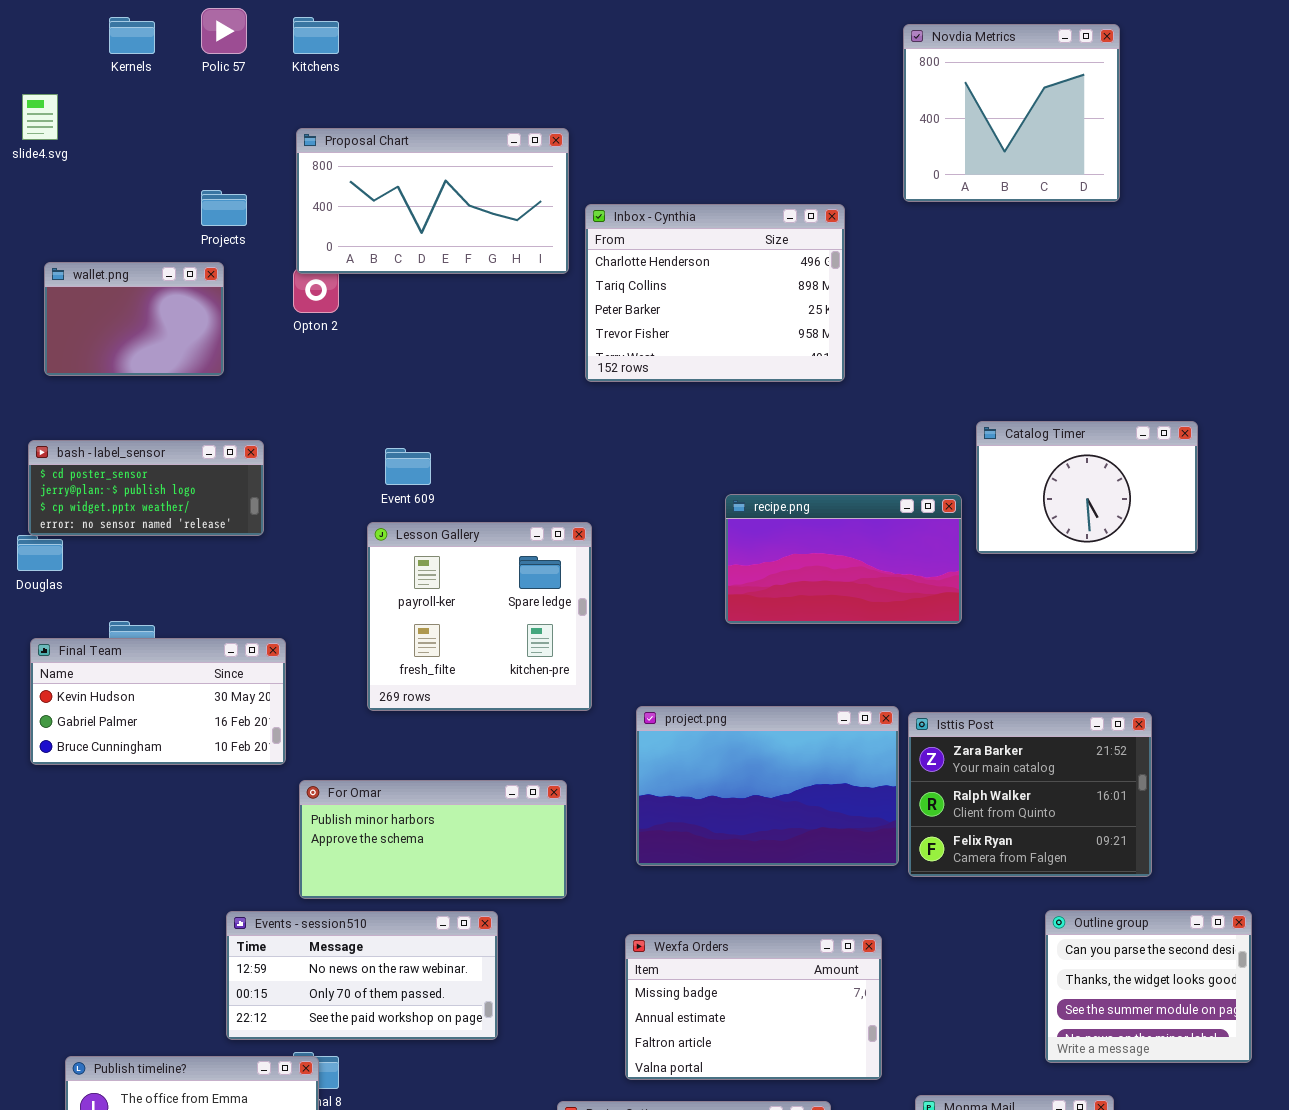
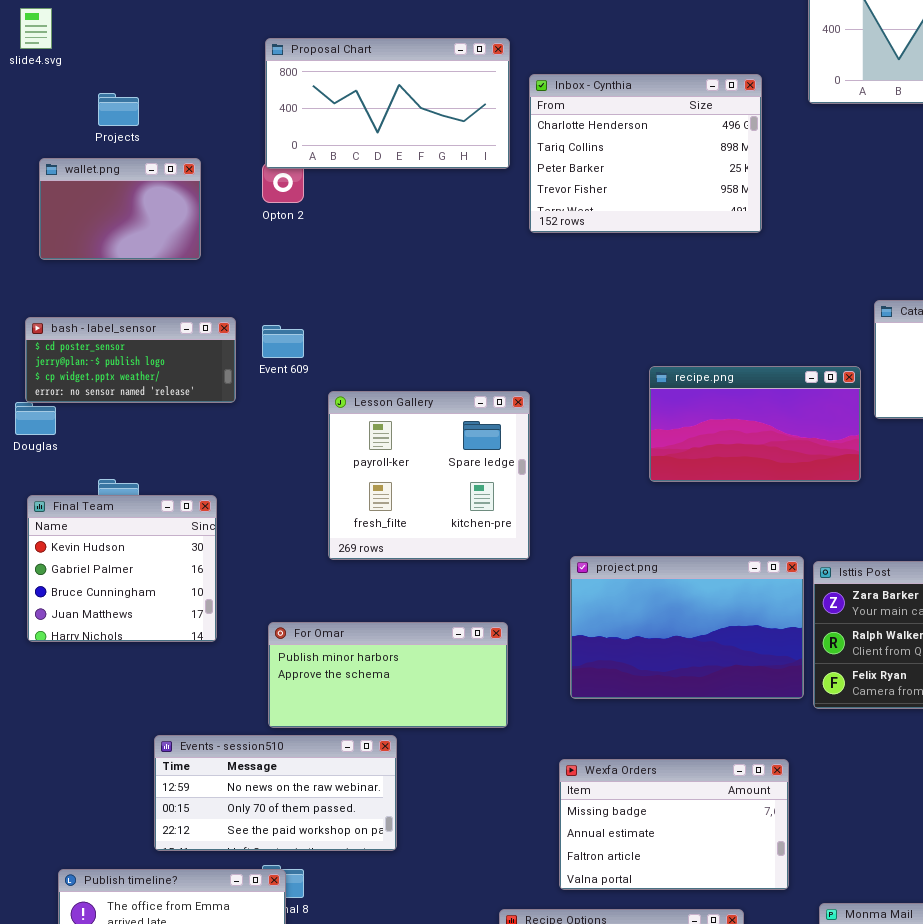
Projects: [201,190,247,226] -> [98,93,139,126], moved
Inbox - Cynthia: [585,204,845,382] -> [529,74,762,233], moved
Event 609: [385,448,431,485] -> [262,325,304,358], moved
Final Team: [30,638,286,765] -> [27,495,217,642], resized
Events - session510: [226,911,498,1040] -> [154,735,397,851], moved

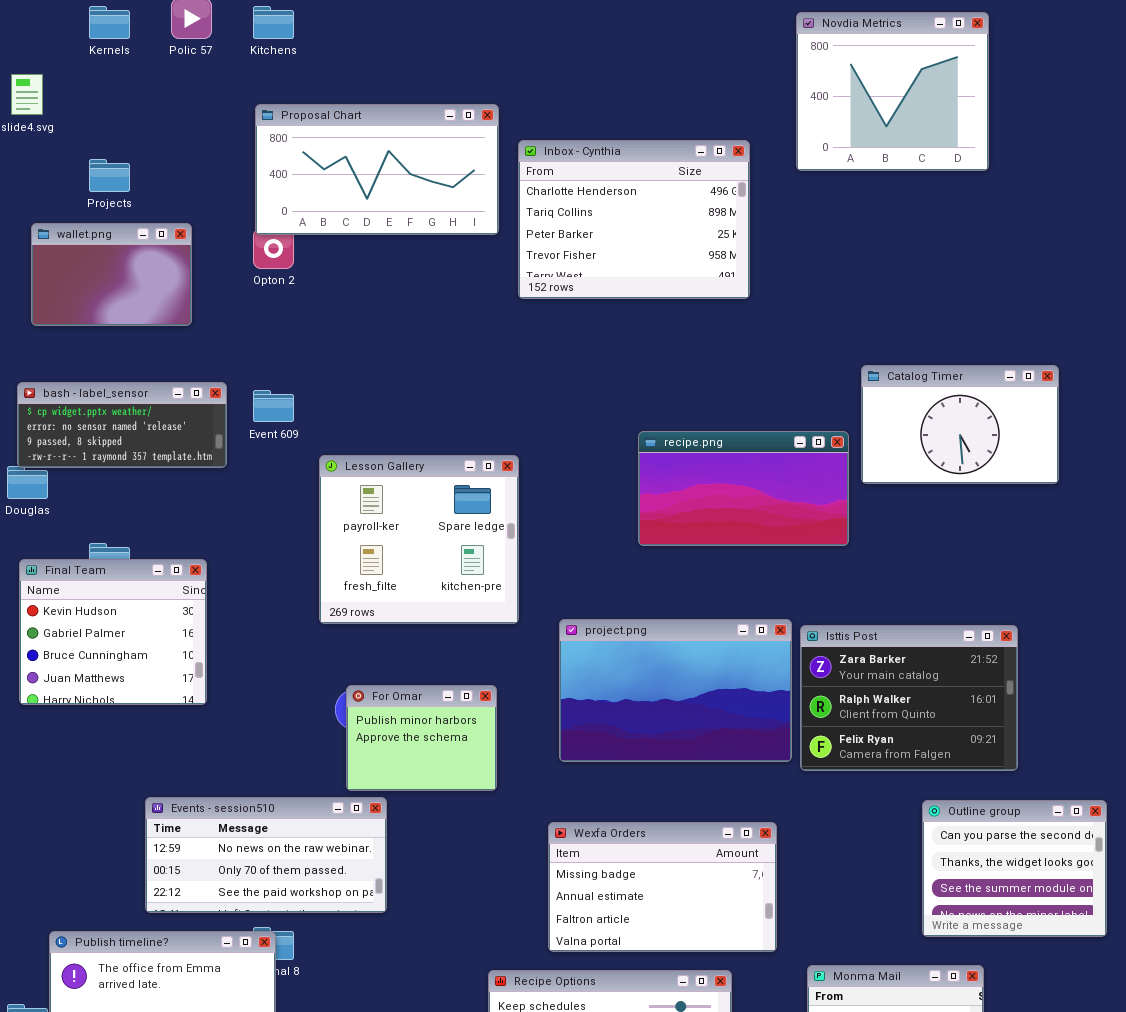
bash - label_sensor: [25,317,236,403] -> [17,382,227,468], scrolled down 2 rows
For Omar: [268,622,508,728] -> [346,685,497,791], resized

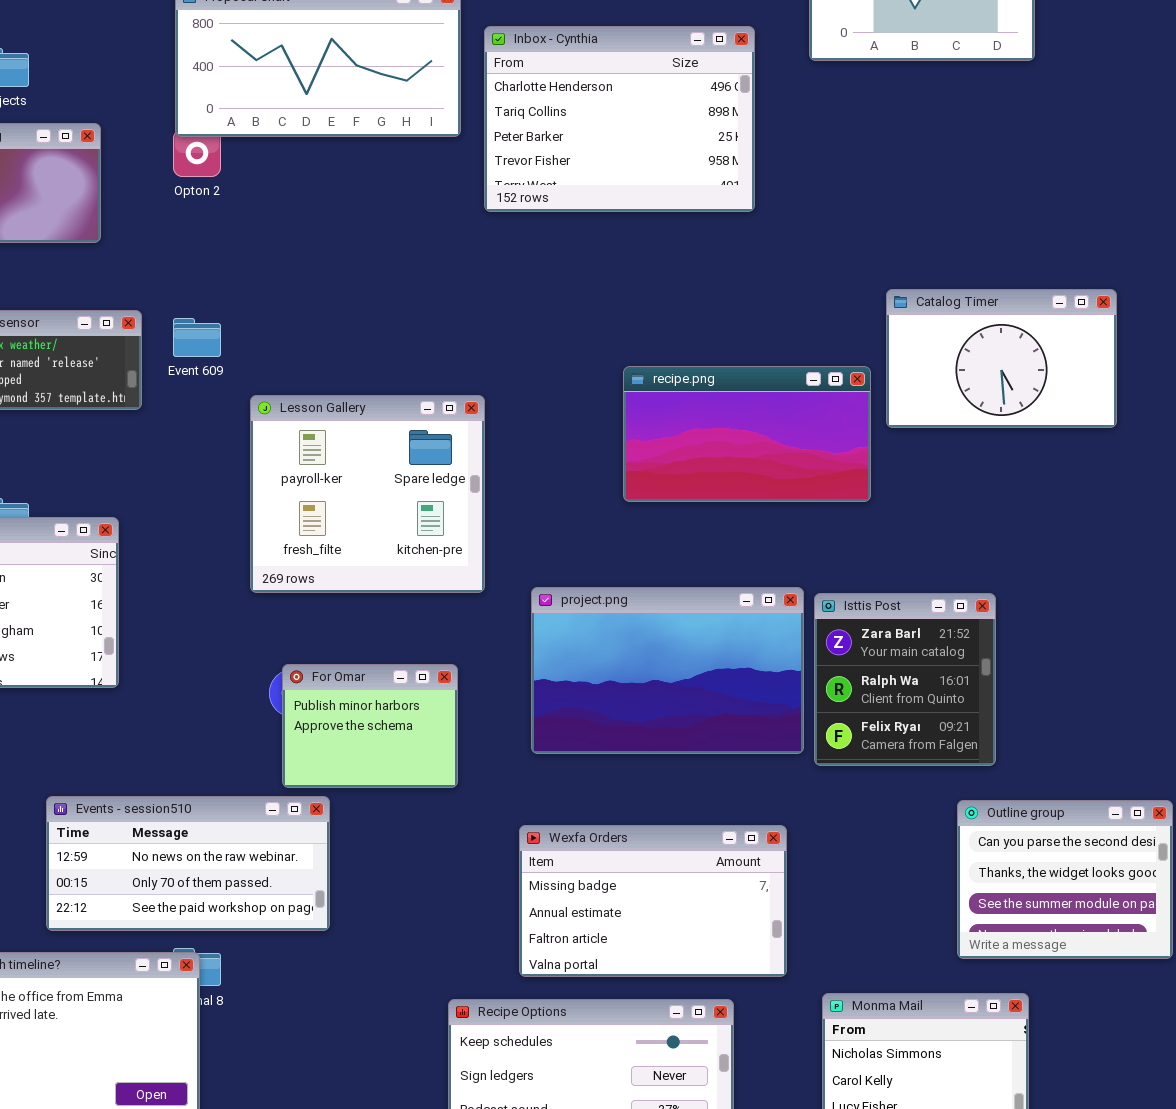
Isttis Post: [800,625,1018,771] -> [814,593,996,766], resized

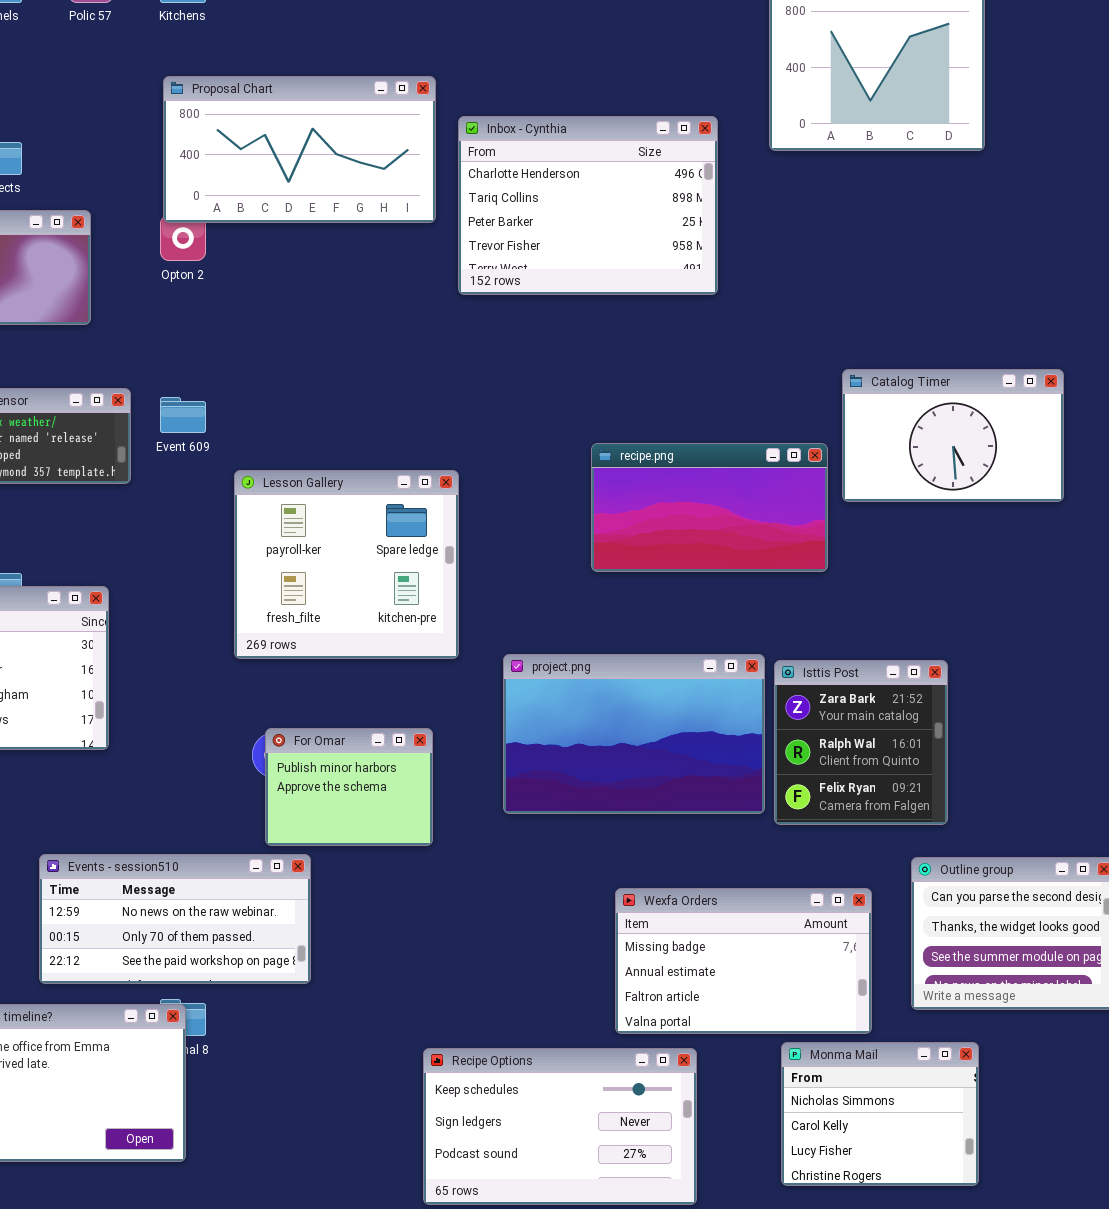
Wexfa Orders: [519,825,787,977] -> [615,888,872,1034], moved

